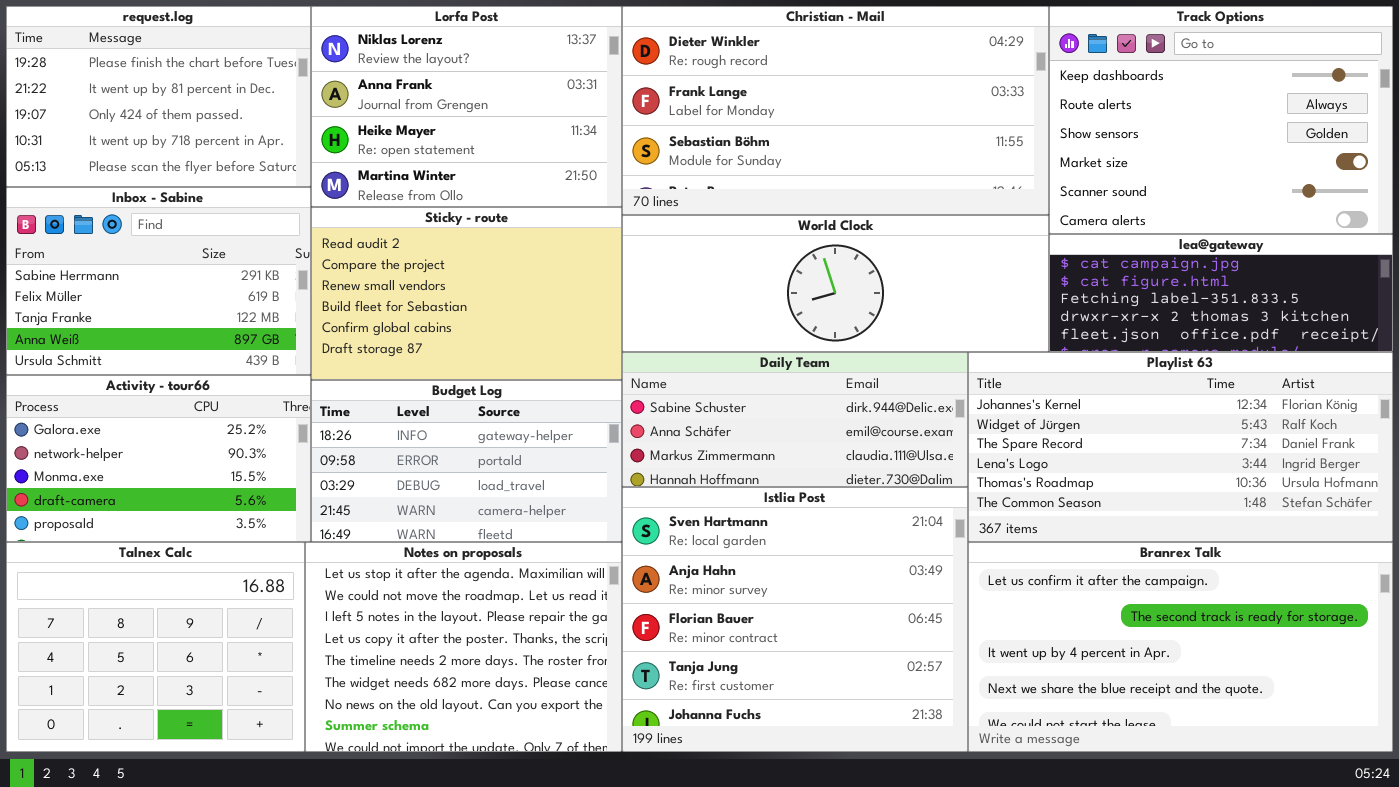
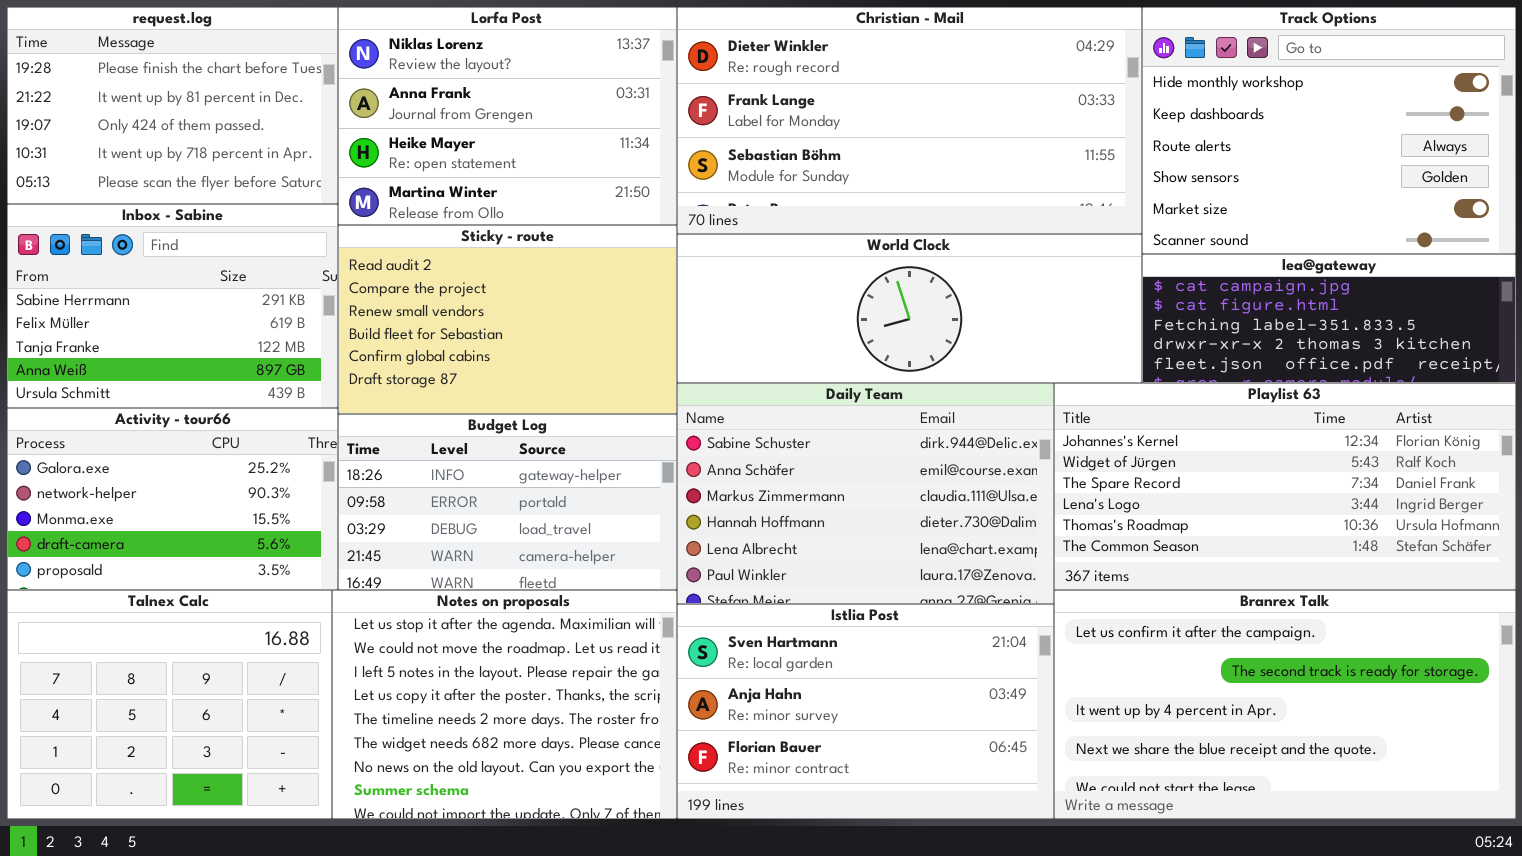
Track Options: [1049,6,1393,234] -> [1142,7,1516,254], scrolled up 1 row
Daily Team: [622,352,968,487] -> [677,383,1054,604], resized
Istlia Post: [622,487,968,752] -> [677,604,1054,819], resized

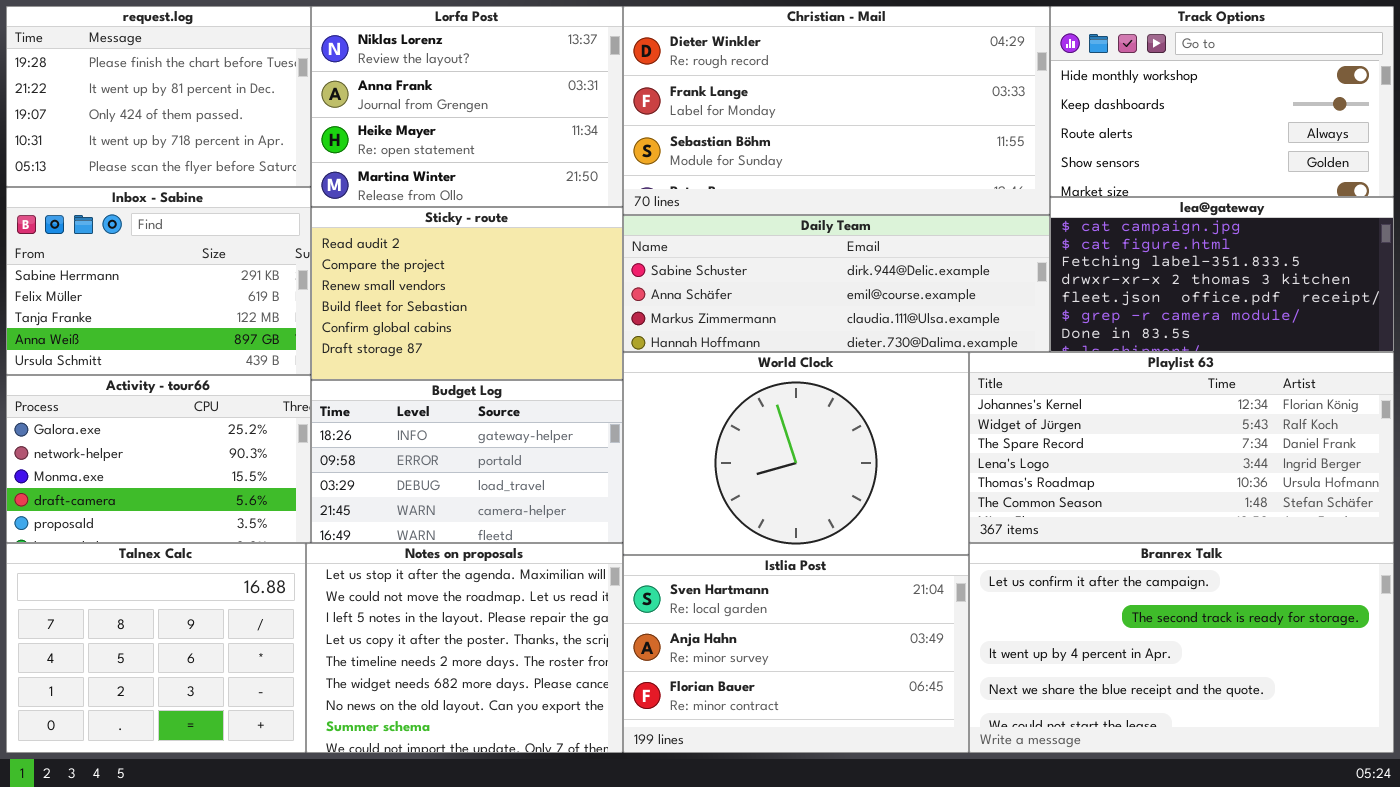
Track Options: [1142,7,1516,254] -> [1050,6,1394,197], resized
World Clock: [677,234,1142,383] -> [623,352,969,555], moved, resized
lea@gateway: [1142,254,1516,383] -> [1050,197,1394,352], resized
Daily Team: [677,383,1054,604] -> [623,215,1050,352], moved, resized

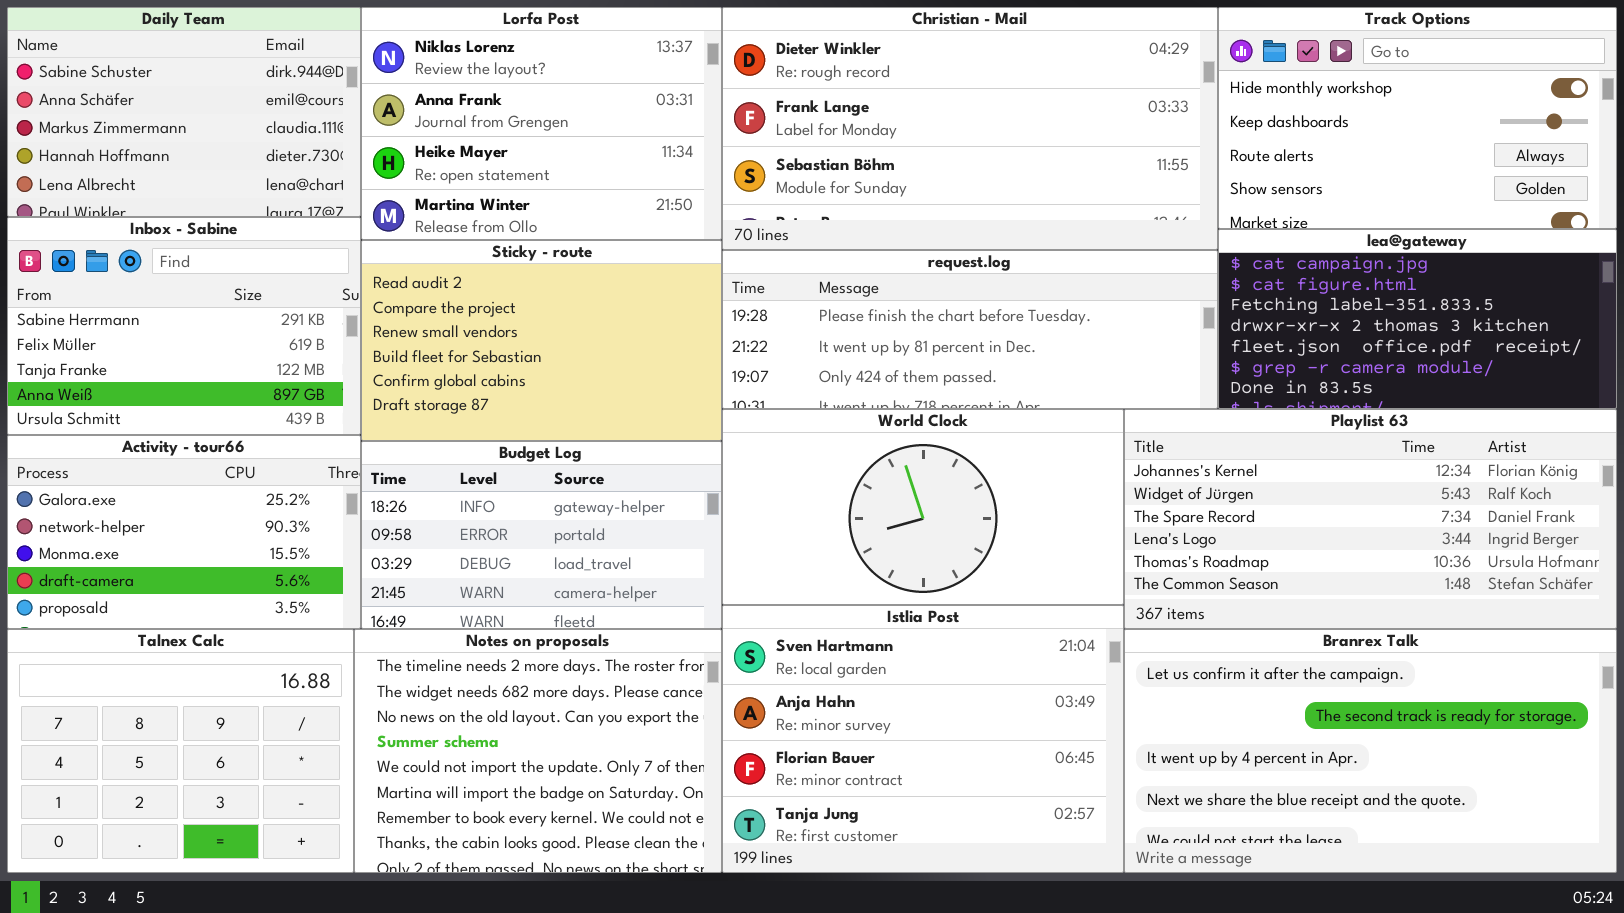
request.log: [6,6,311,187] -> [722,250,1218,409], moved, resized
Daily Team: [623,215,1050,352] -> [7,7,361,217], moved, resized
World Clock: [623,352,969,555] -> [722,409,1124,605], resized
Notes on proposals: [306,543,623,753] -> [354,629,722,873], scrolled down 4 rows
Istlia Post: [623,555,969,753] -> [722,605,1124,873], resized

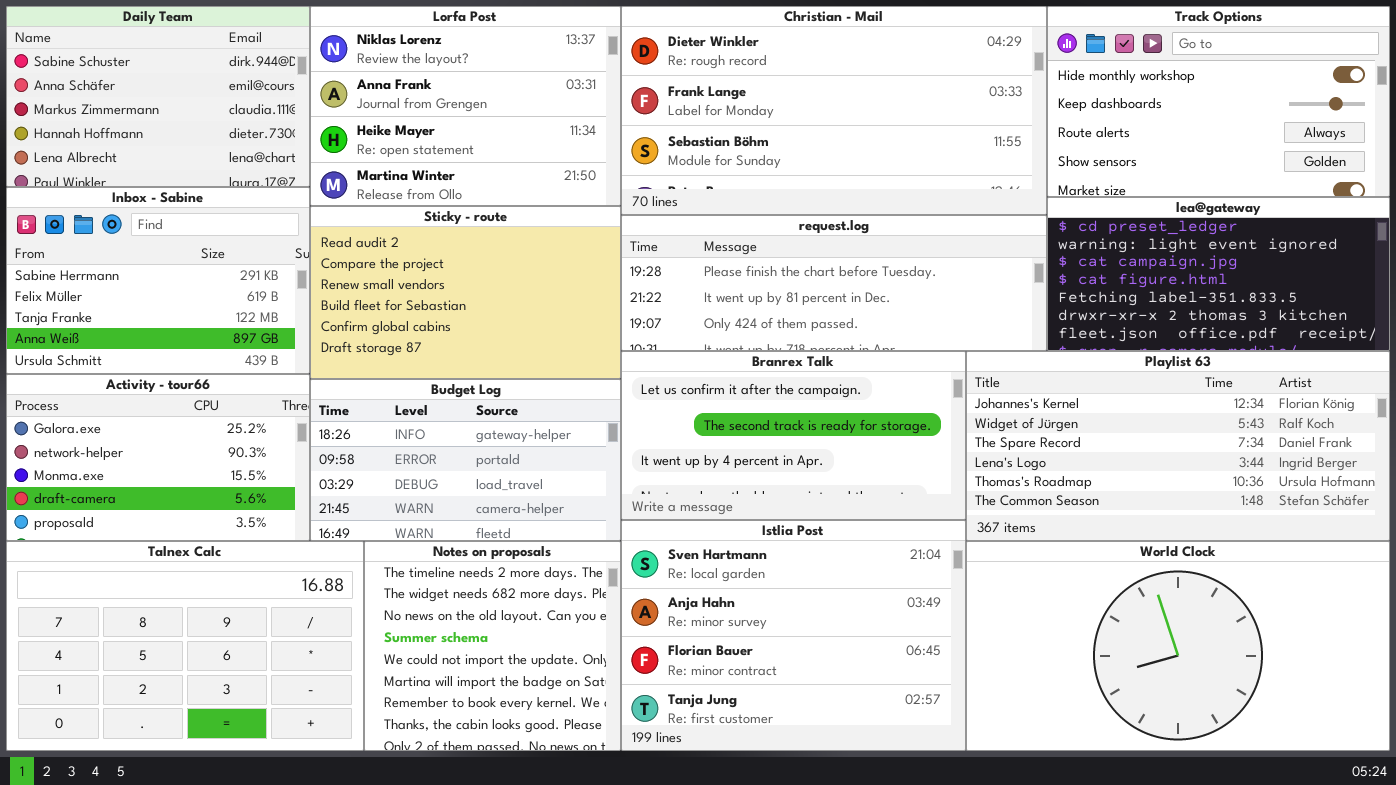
lea@gateway: [1218,229,1617,409] -> [1047,197,1390,351], scrolled up 2 rows
World Clock: [722,409,1124,605] -> [966,541,1390,751], moved, resized
Talnex Calc: [7,629,354,873] -> [6,541,364,751], resized
Notes on proposals: [354,629,722,873] -> [364,541,621,751], resized
Branrex Talk: [1124,629,1617,873] -> [621,351,966,520], moved, resized

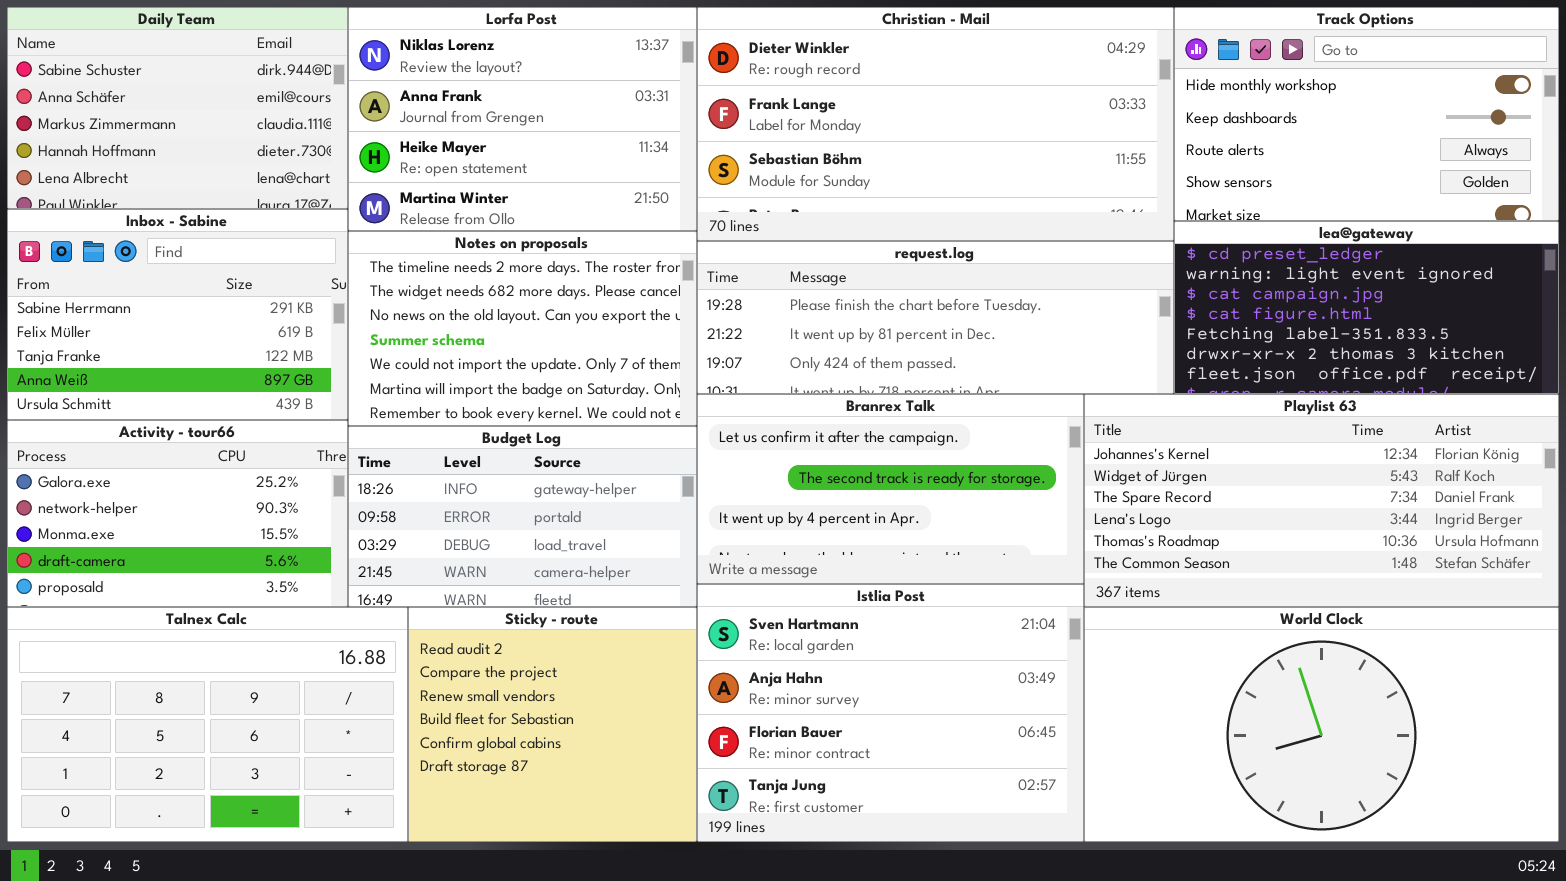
Sticky - route: [310,206,621,379] -> [408,607,697,842], moved, resized
Notes on proposals: [364,541,621,751] -> [348,231,697,426], moved, resized

